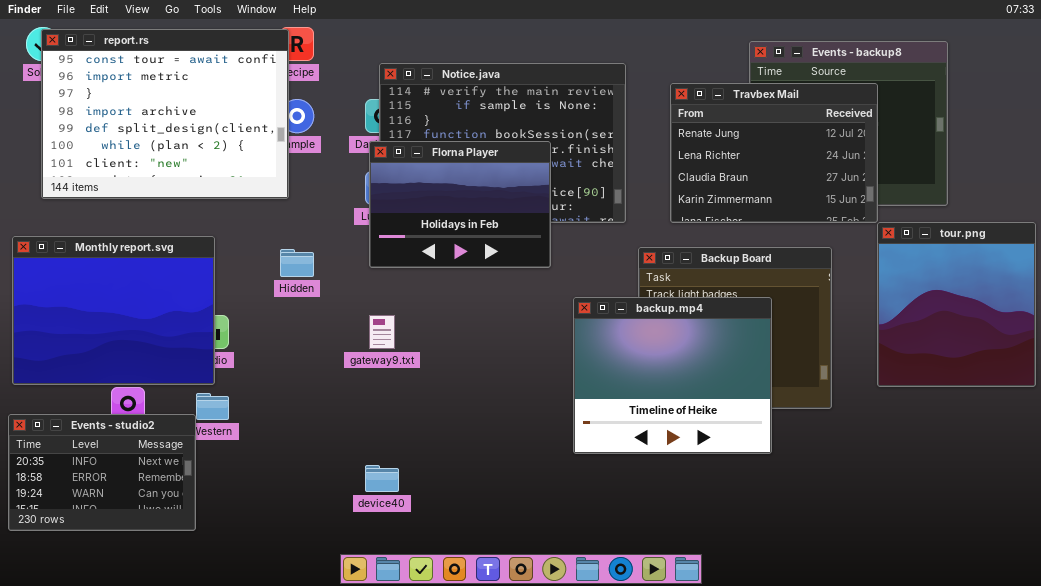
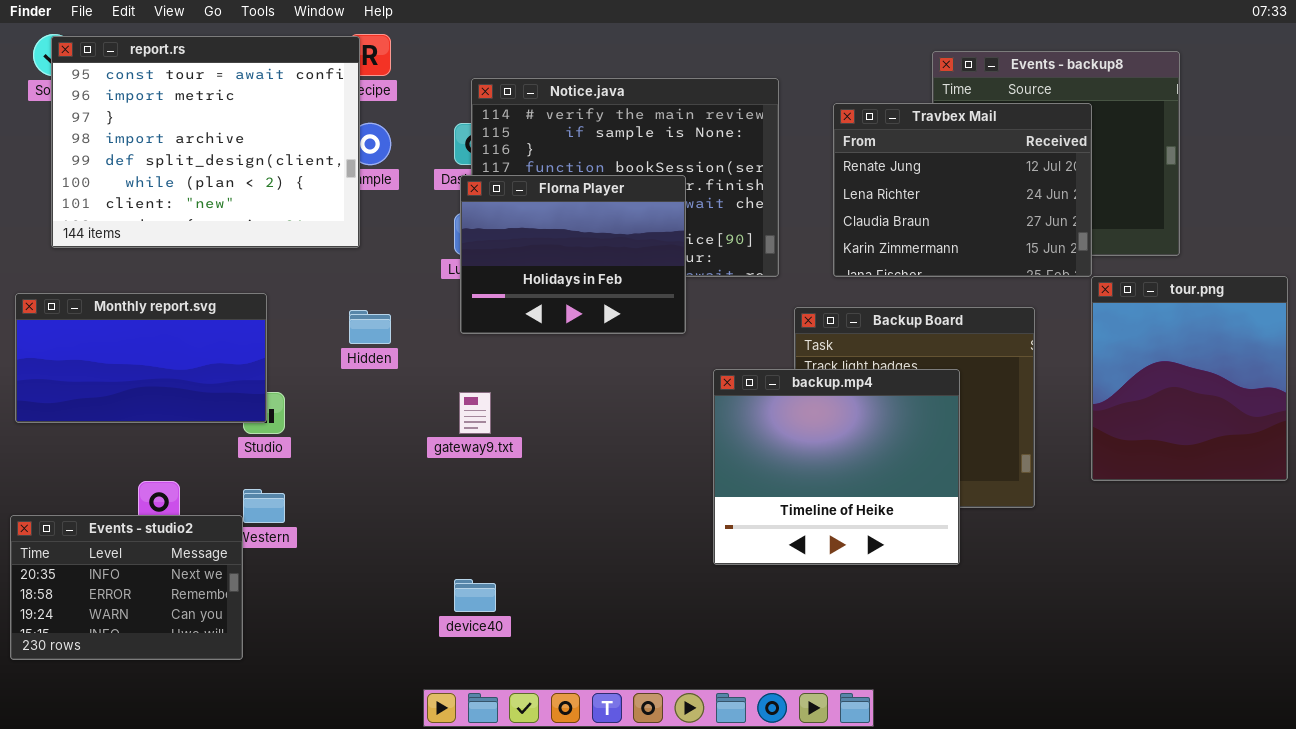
Monthly report.svg: [12,236,215,385] -> [15,293,267,423], resized

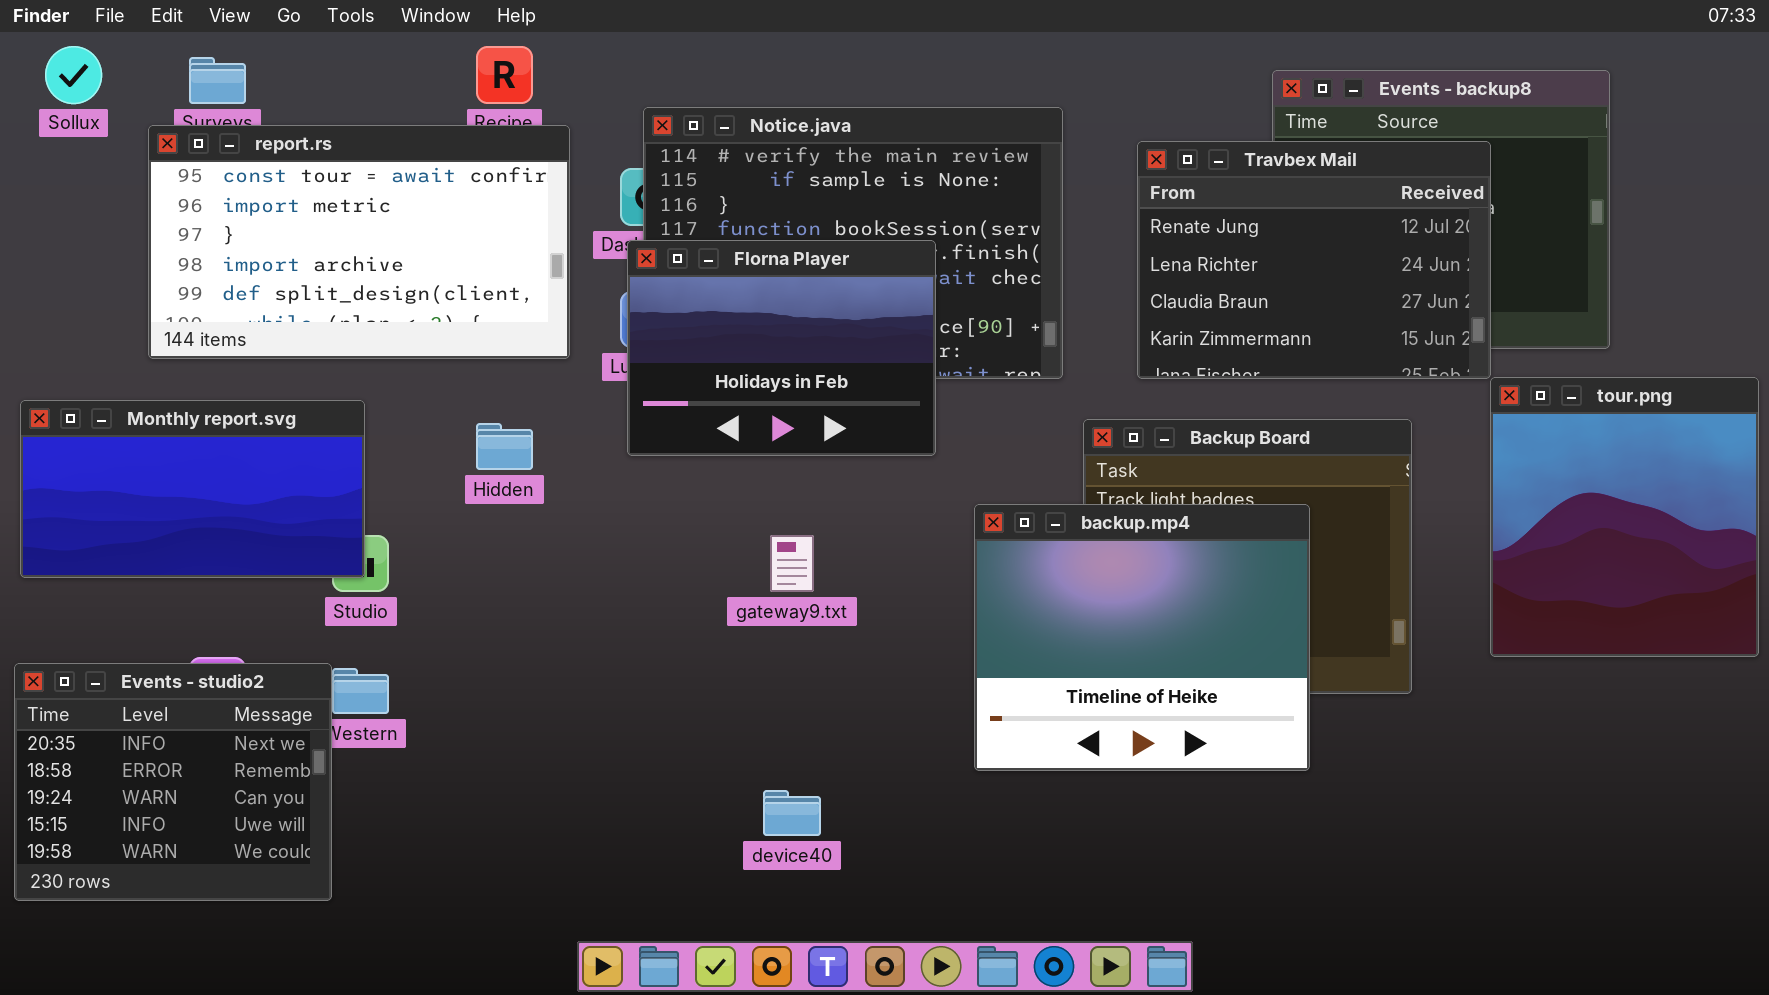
report.rs: [51,36,360,248] -> [148,125,570,359], moved, resized
gateway9.txt: [459,392,491,434] -> [770,535,814,592], moved
Events - studio2: [10,515,243,660] -> [14,663,332,901], resized
device40: [454,579,496,612] -> [763,790,821,836], moved

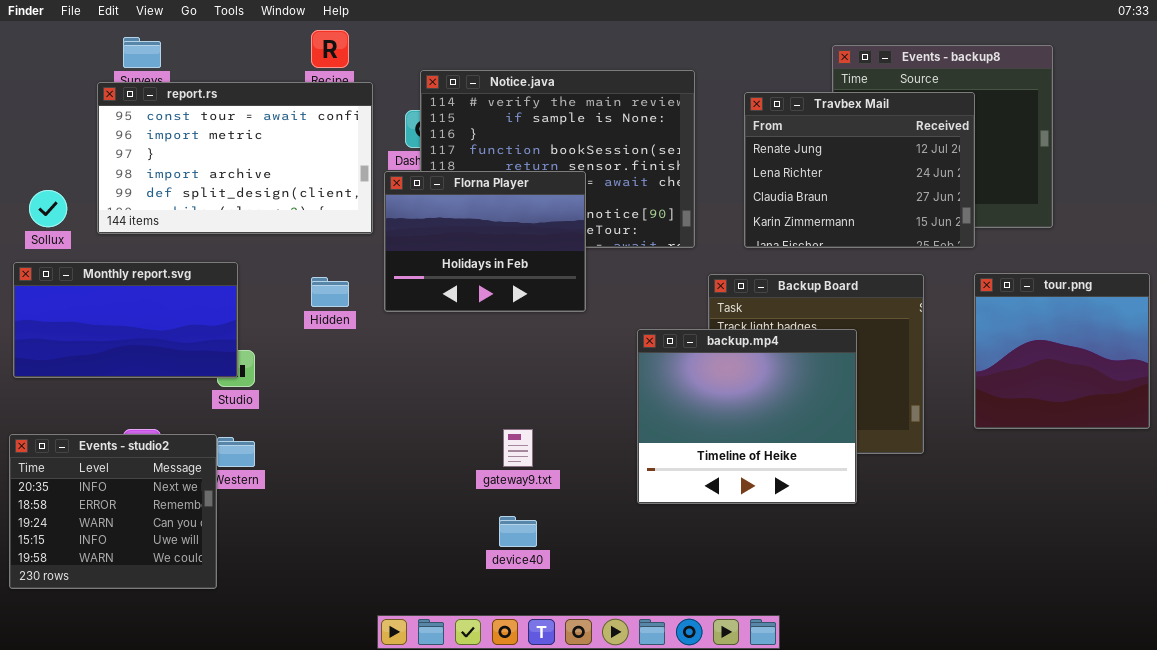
Sollux: [45,46,102,104] -> [29,190,67,227], moved
Florna Player: [627,240,936,456] -> [384,171,586,312], moved
tour.png: [1490,377,1759,657] -> [974,273,1150,429], resized
gateway9.txt: [770,535,814,592] -> [503,429,533,467], moved

